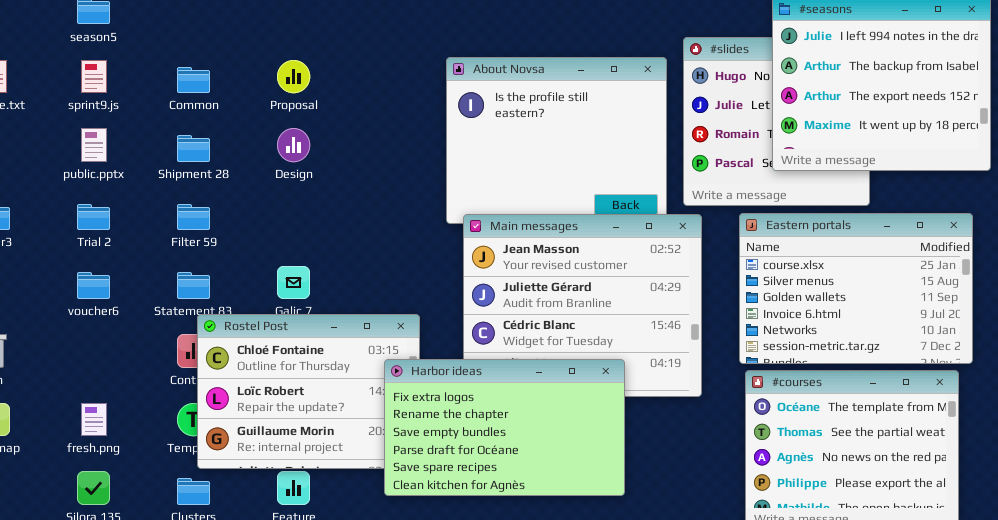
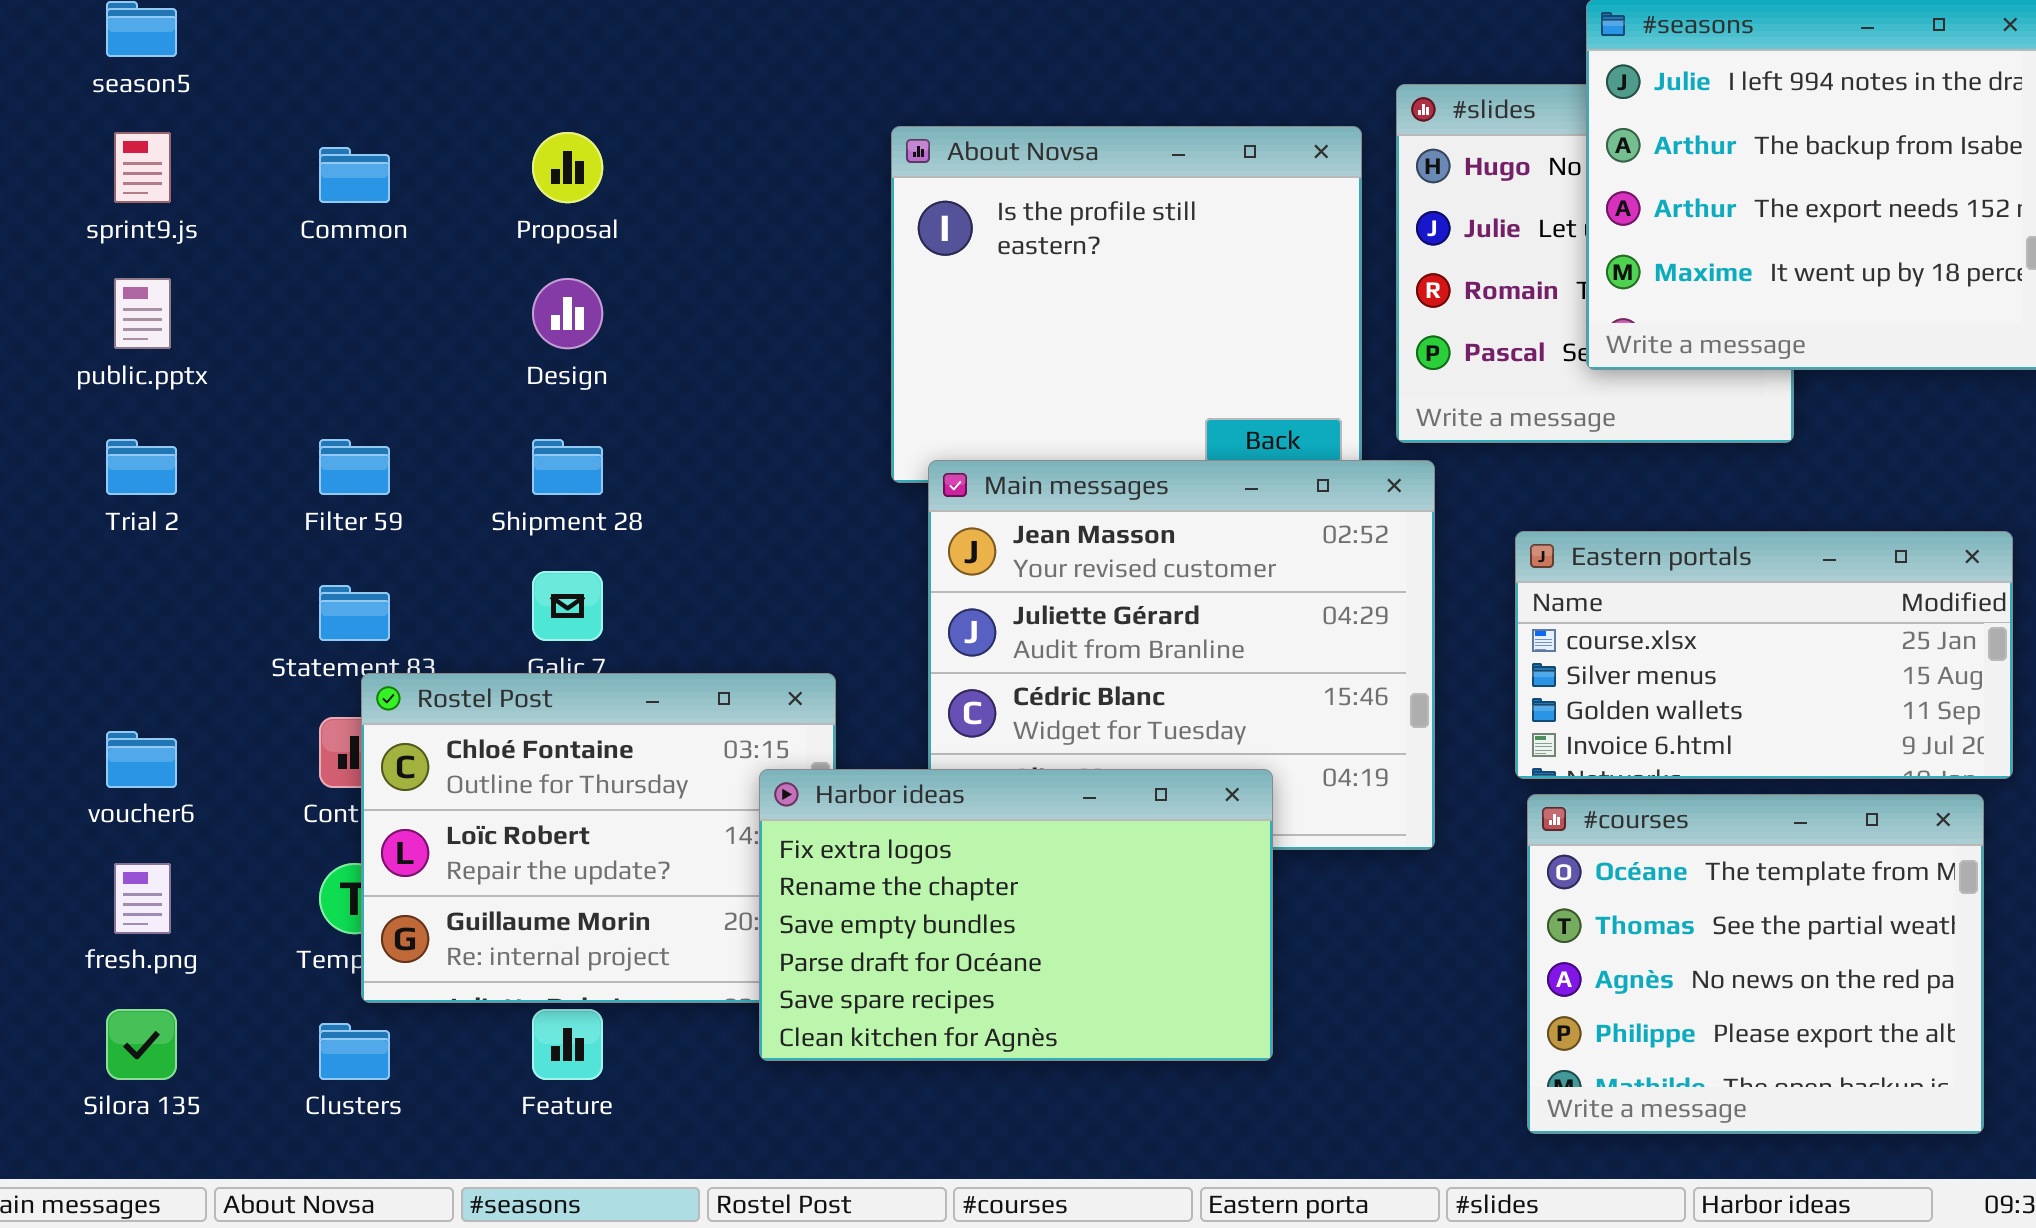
Shipment 28: [177,135,210,162] -> [532,439,603,495], moved
Eastern portals: [739,213,973,364] -> [1515,531,2013,779], resized
voucher6: [77,272,110,299] -> [106,731,177,788], moved

